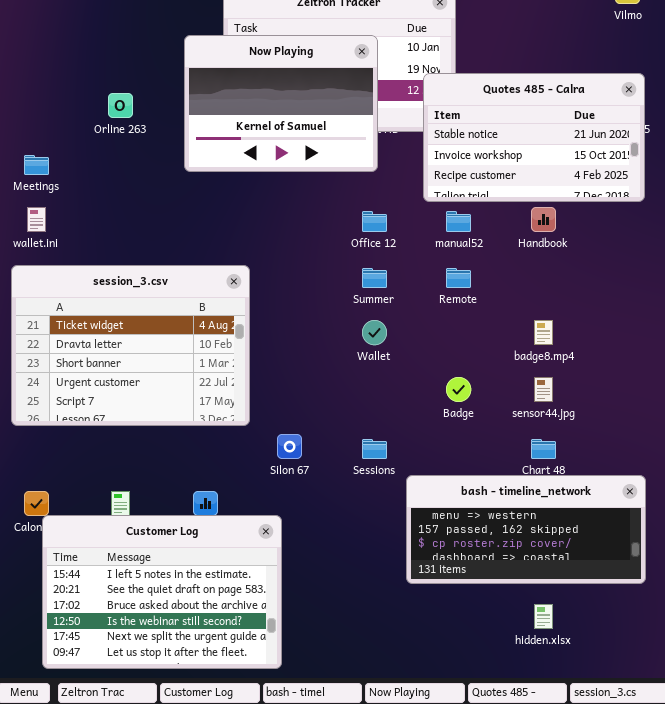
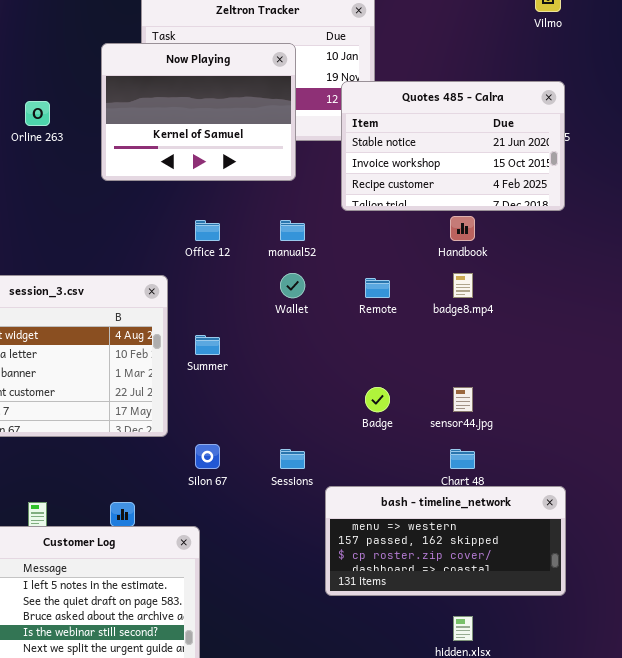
Office 12: [362,211,387,232] -> [195,220,220,241], moved
manual52: [446,211,471,232] -> [280,220,305,241], moved
Summer: [362,268,387,288] -> [195,335,220,355], moved
Wallet: [362,320,387,345] -> [280,273,305,298], moved
badge8.mp4: [534,320,553,345] -> [453,273,473,298], moved

